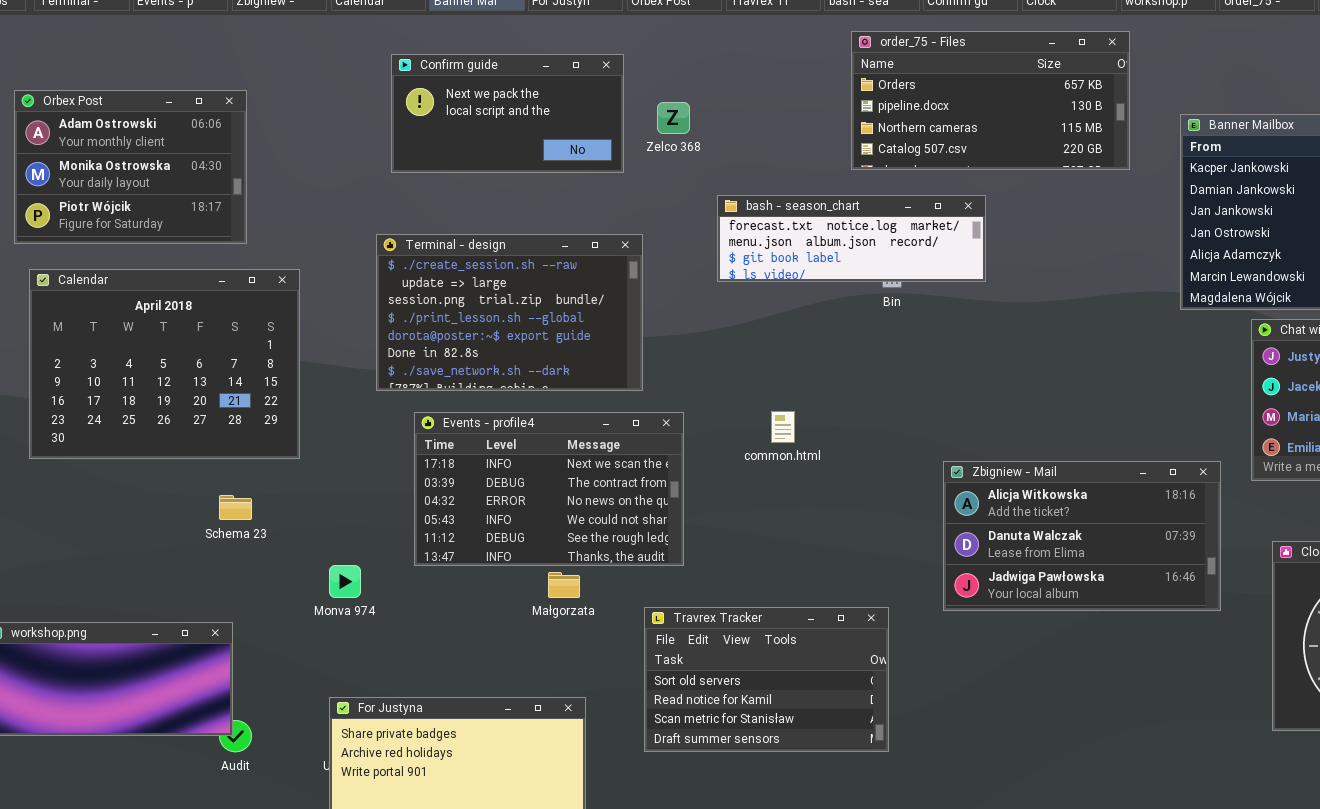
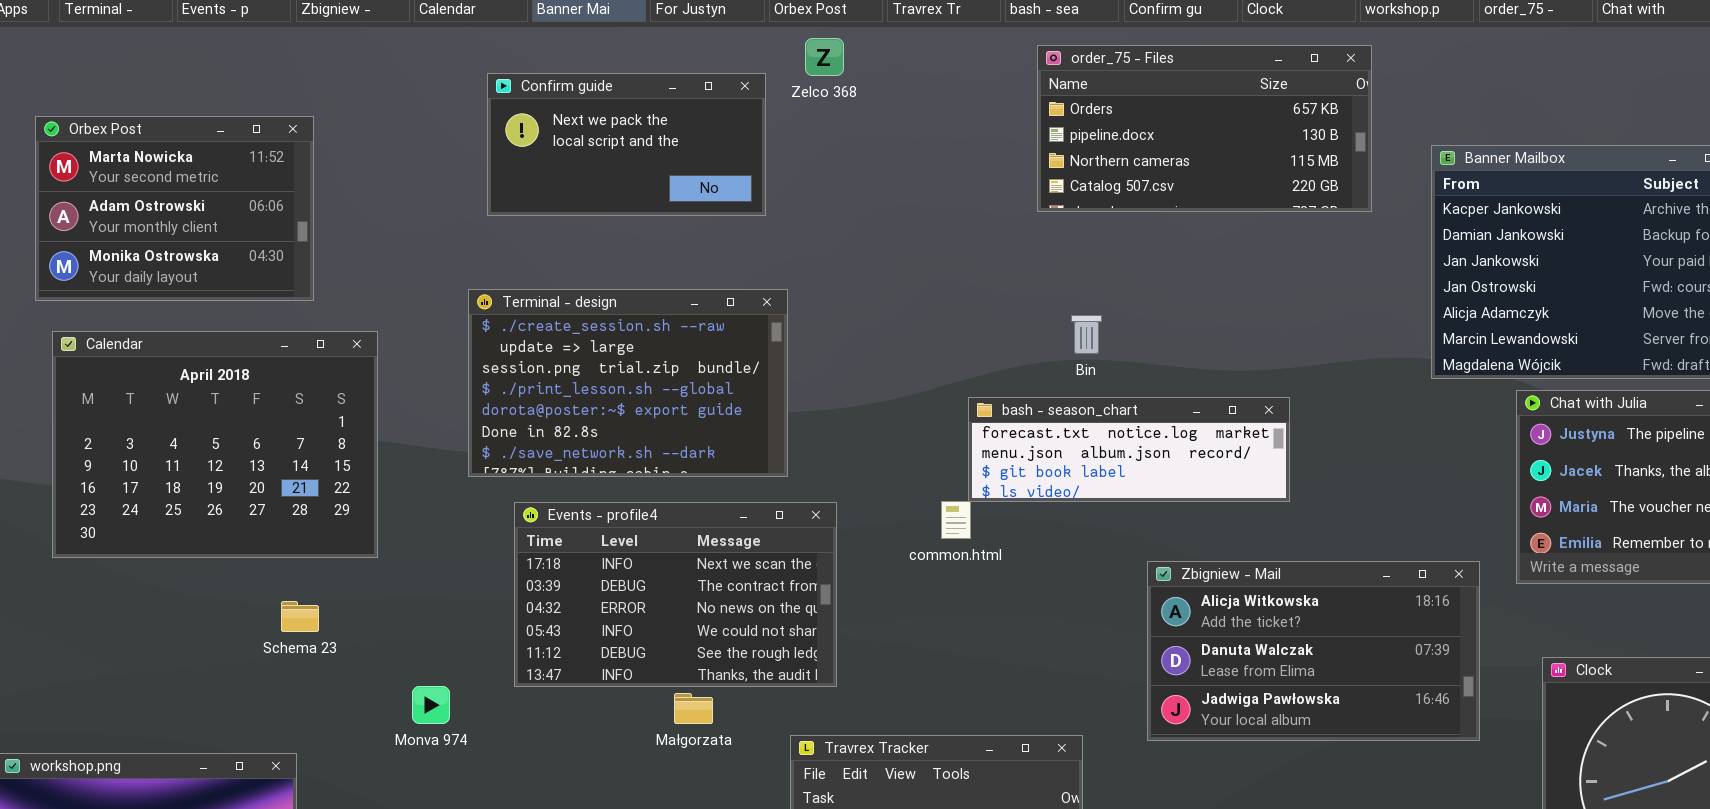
Orbex Post: [14,90,247,244] -> [35,116,314,301], scrolled up 1 row
Zelco 368: [657,102,690,134] -> [805,38,844,76], moved
bash - season_chart: [717,195,986,282] -> [968,397,1290,502], moved

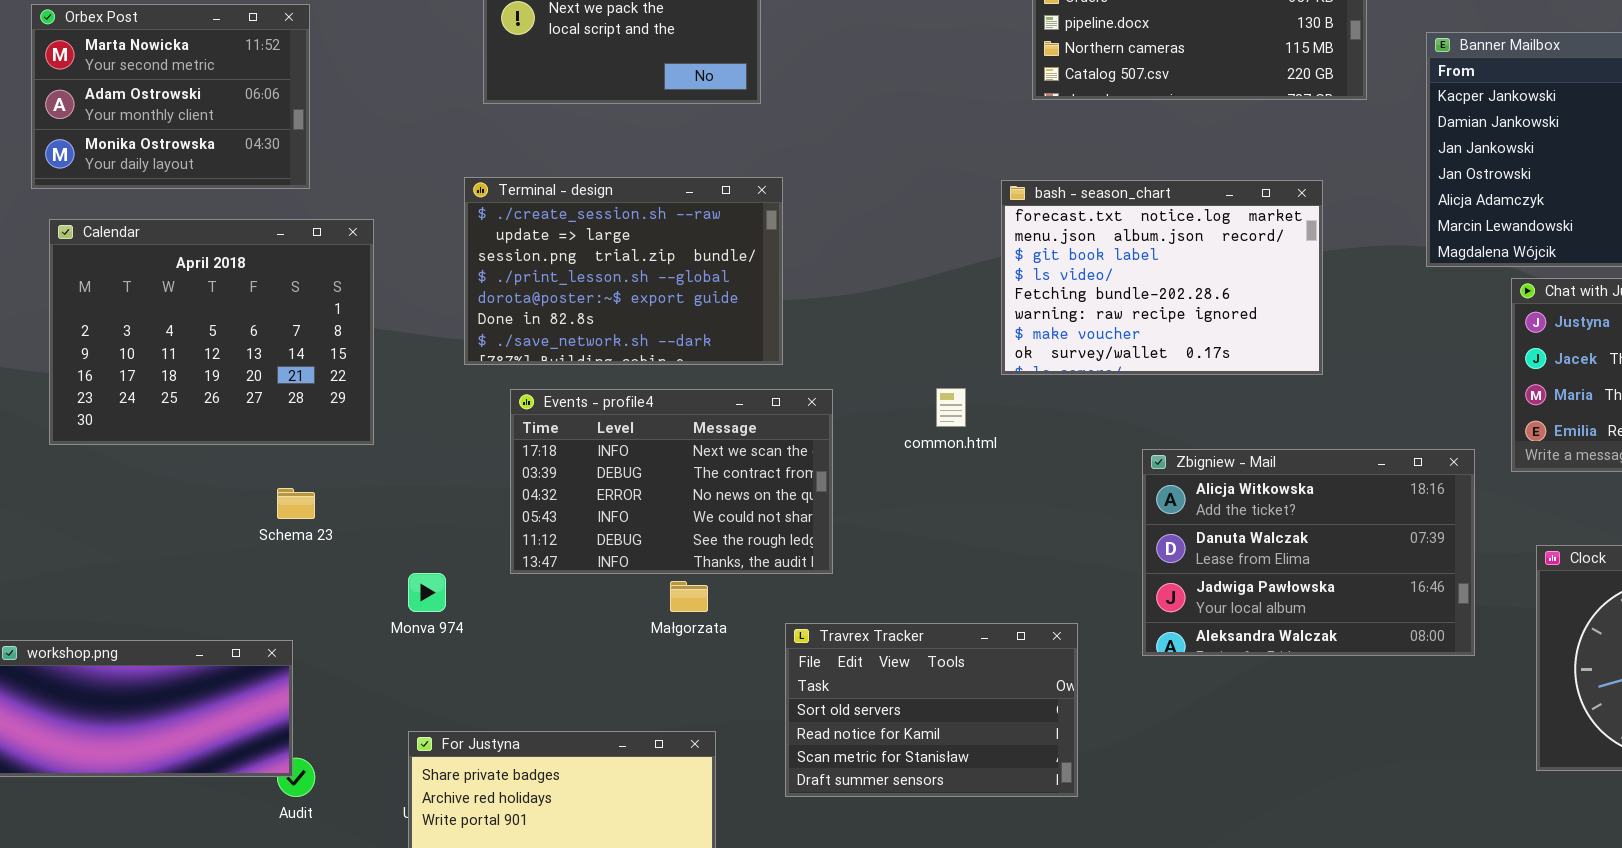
bash - season_chart: [968,397,1290,502] -> [1001,180,1323,375], moved, resized
Zbigniew - Mail: [1147,561,1480,741] -> [1142,449,1475,656], resized

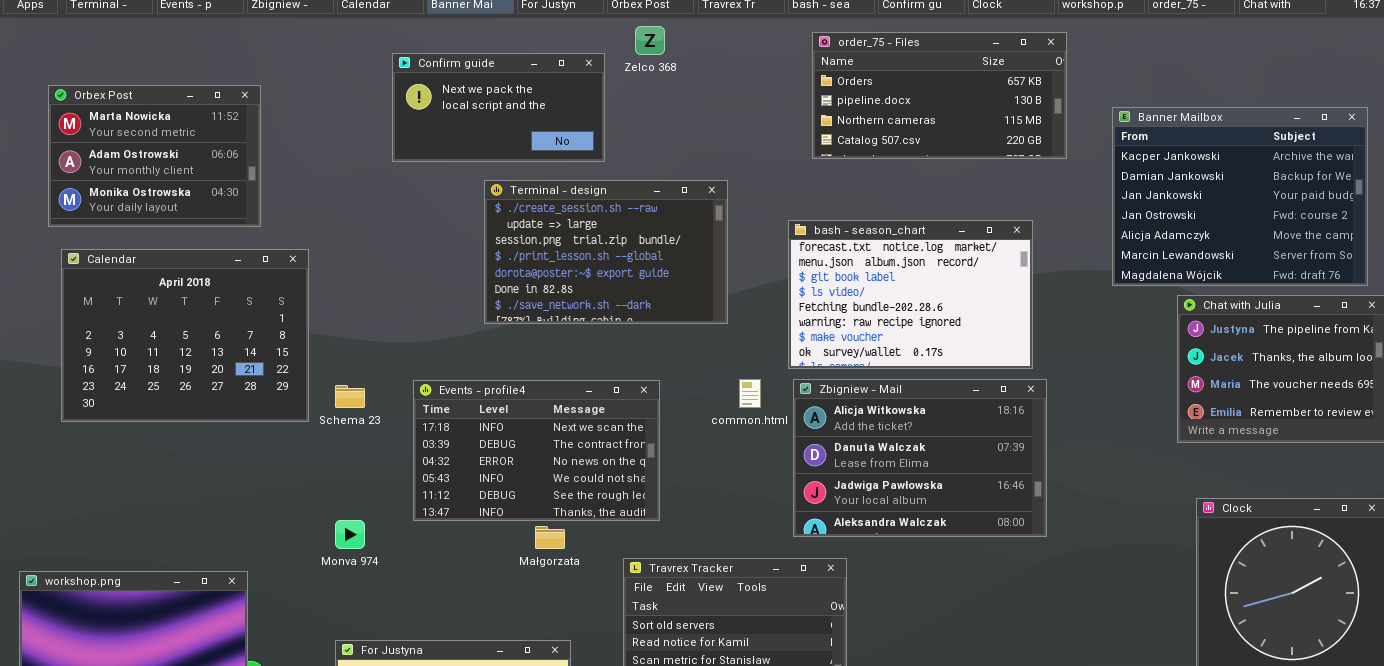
Terminal - design: [464,177,783,365] -> [484,180,728,324], moved
Zbigniew - Mail: [1142,449,1475,656] -> [793,379,1047,537], moved
Schema 23: [277,488,315,519] -> [335,385,365,408], moved

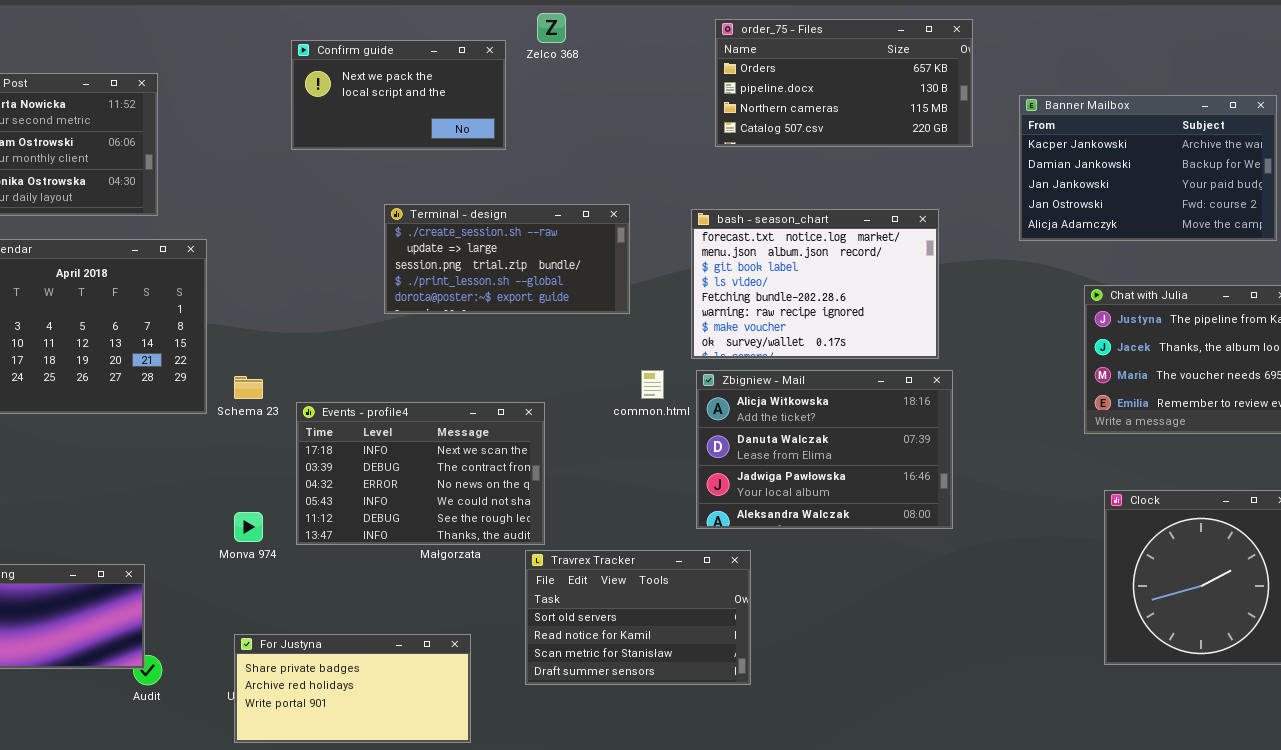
Banner Mailbox: [1112,107,1368,286] -> [1019,95,1277,241], resized
Terminal - design: [484,180,728,324] -> [384,204,630,314], resized
Events - profile4: [413,380,660,521] -> [296,402,545,545], moved

